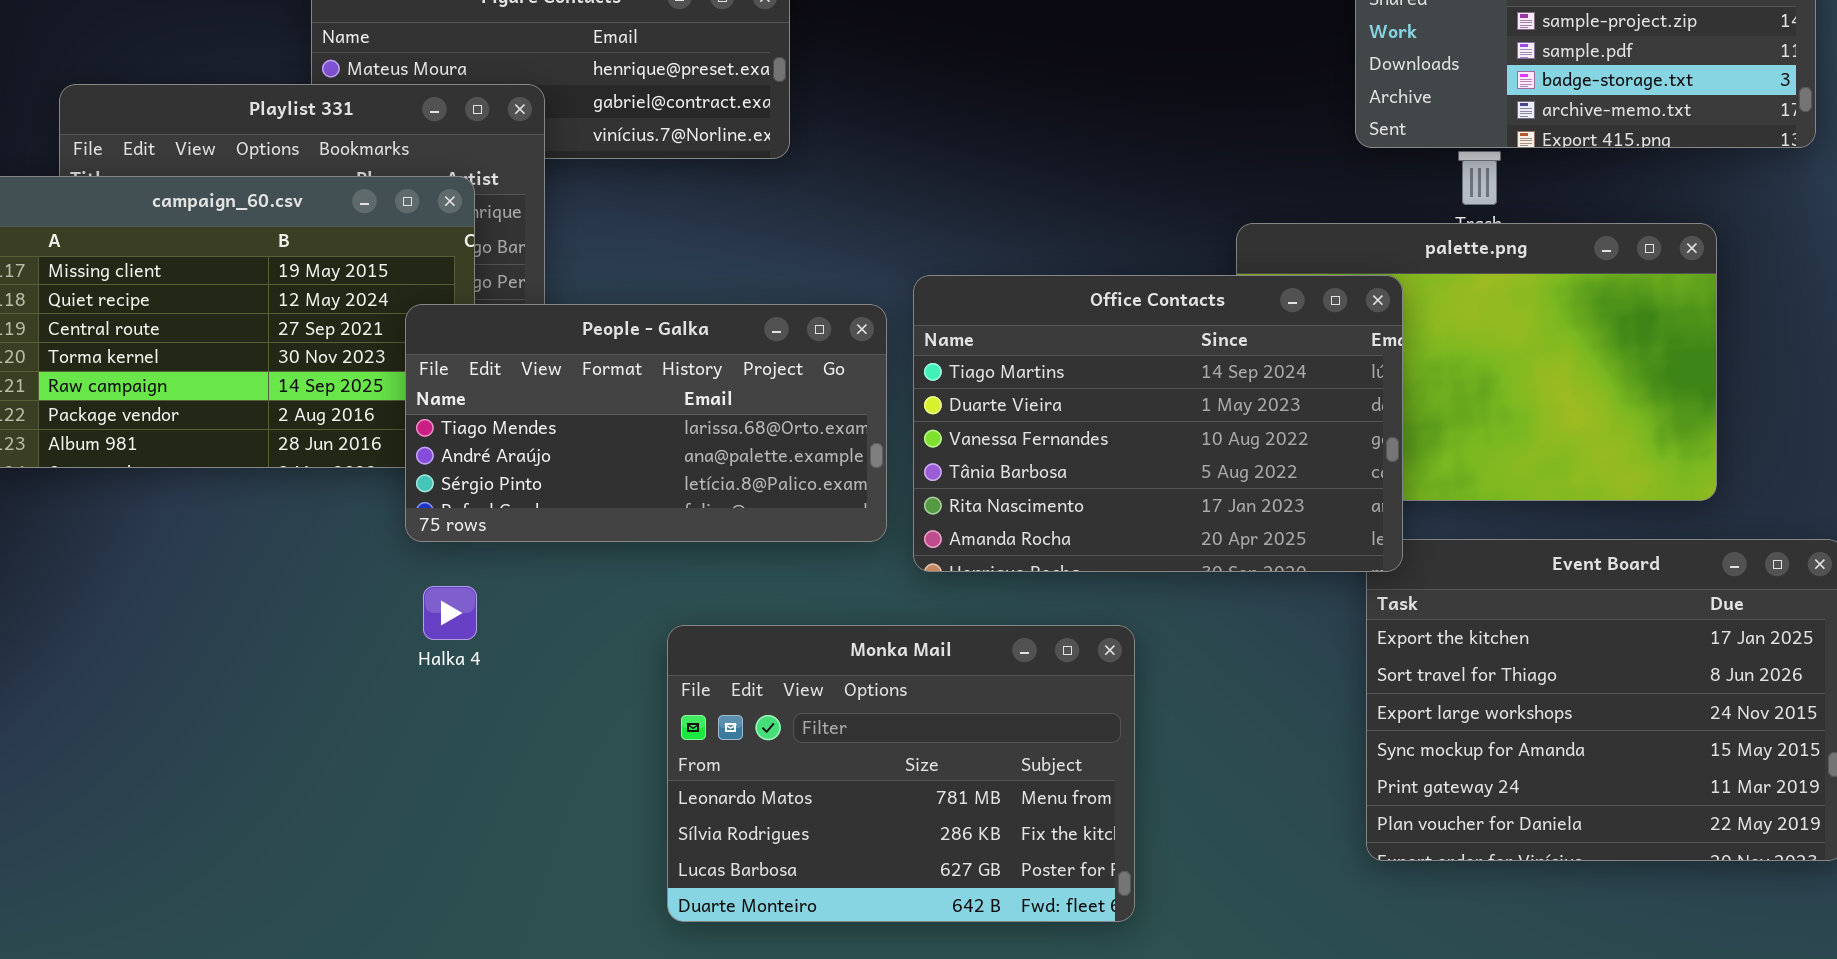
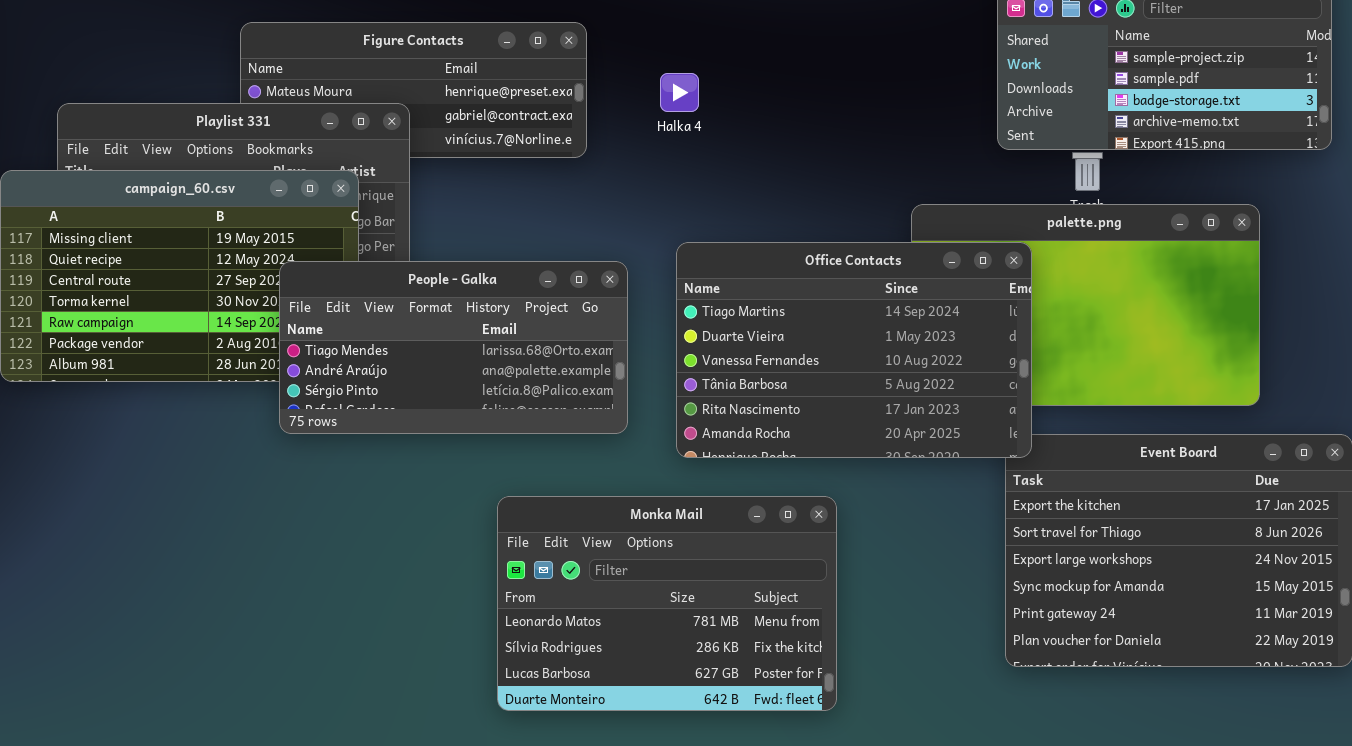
People - Galka: [405,304,887,542] -> [279,261,628,434], moved
Halka 4: [423,586,477,640] -> [660,73,699,112], moved

